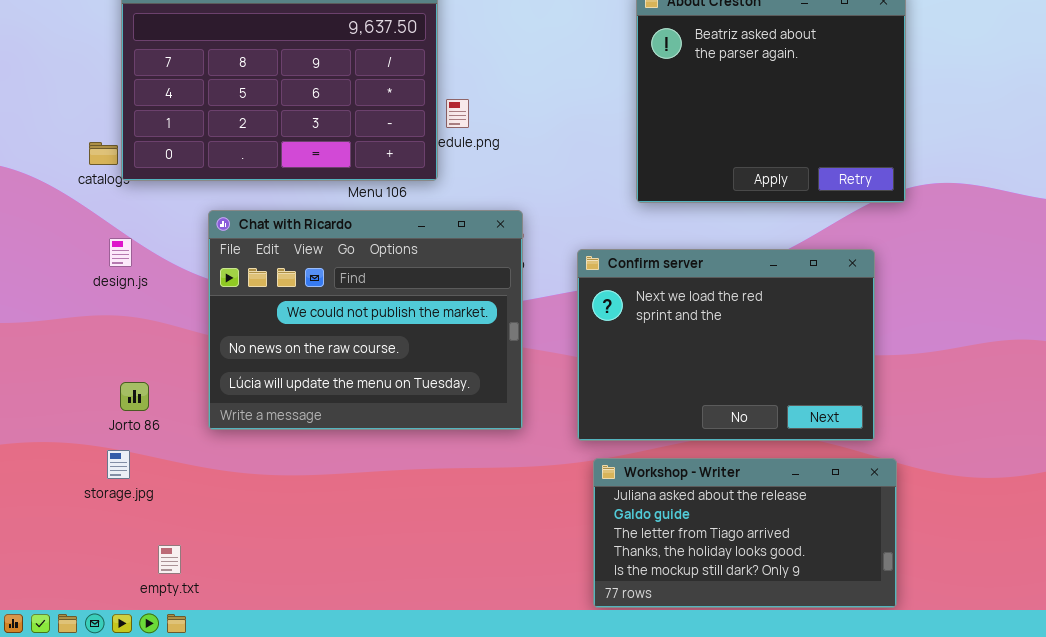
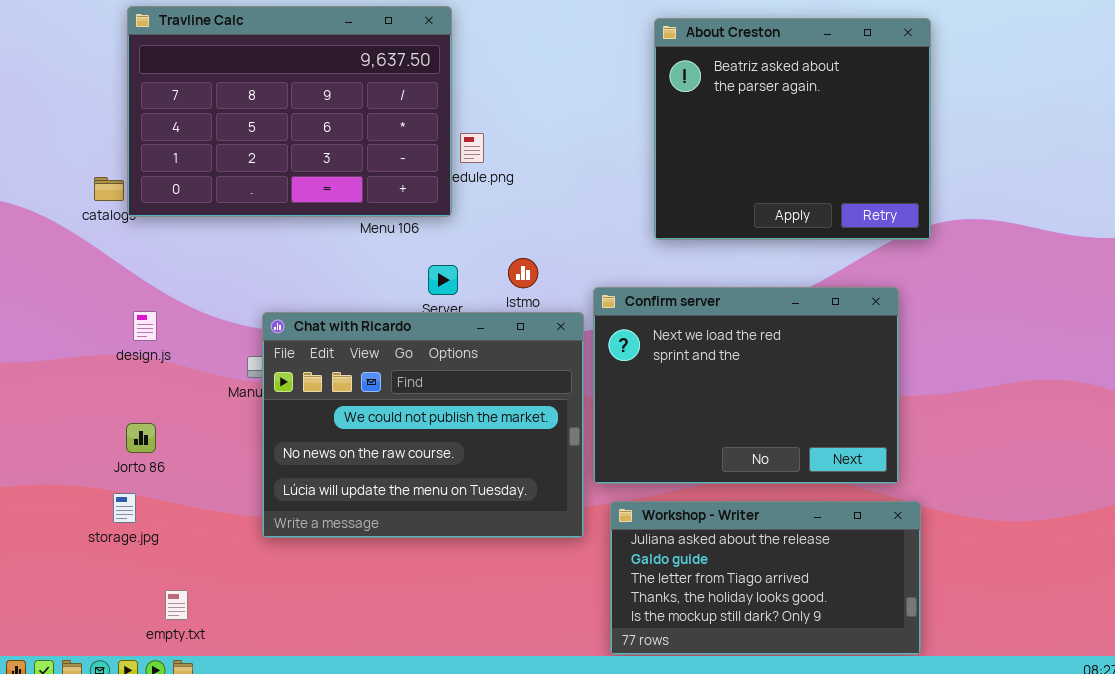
Chat with Ricardo: [208,210,523,430] -> [262,312,584,538], moved
design.js: [109,238,132,267] -> [133,311,157,341], moved

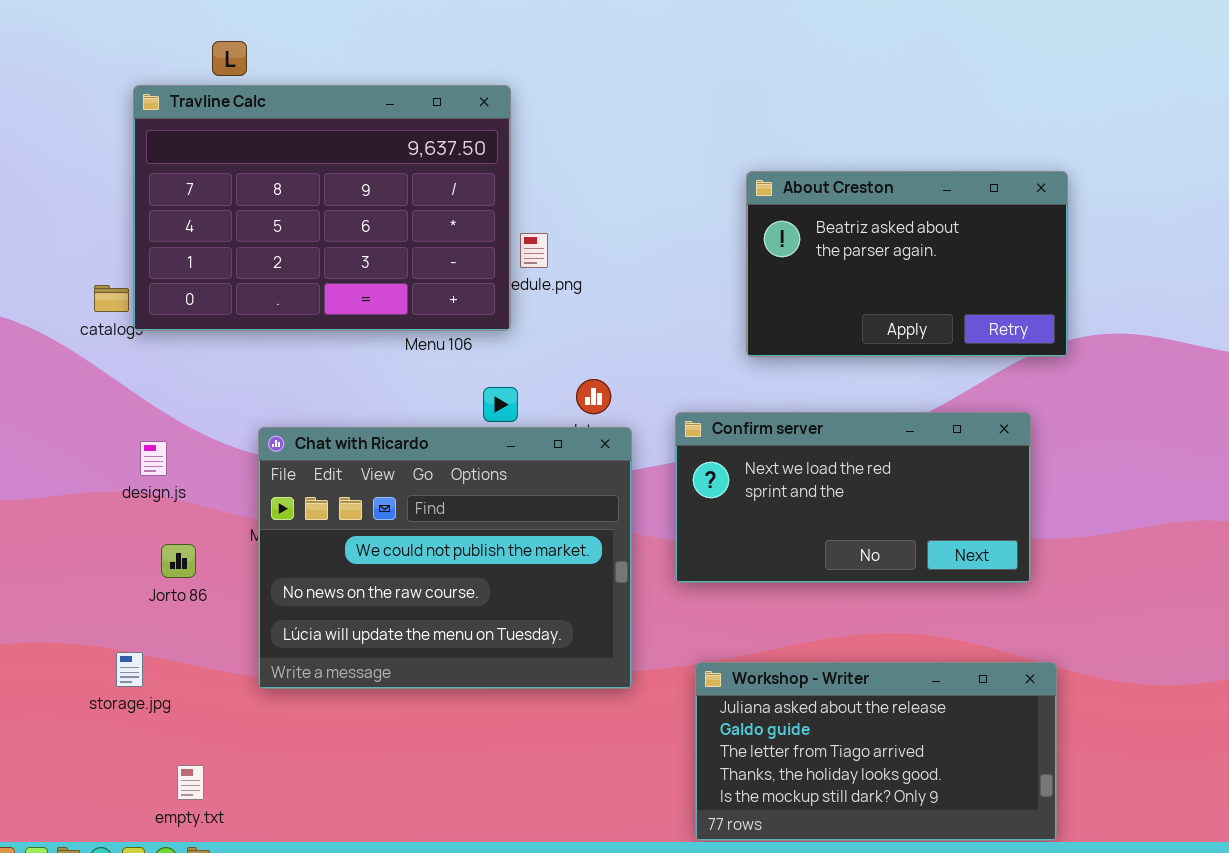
About Creston: [654,18,931,240] -> [746,171,1068,357], resized
Confirm server: [593,287,899,484] -> [675,412,1031,583], resized
Chat with Ricardo: [262,312,584,538] -> [258,427,632,689], moved
Jorto 86: [126,423,156,453] -> [161,544,196,578], moved

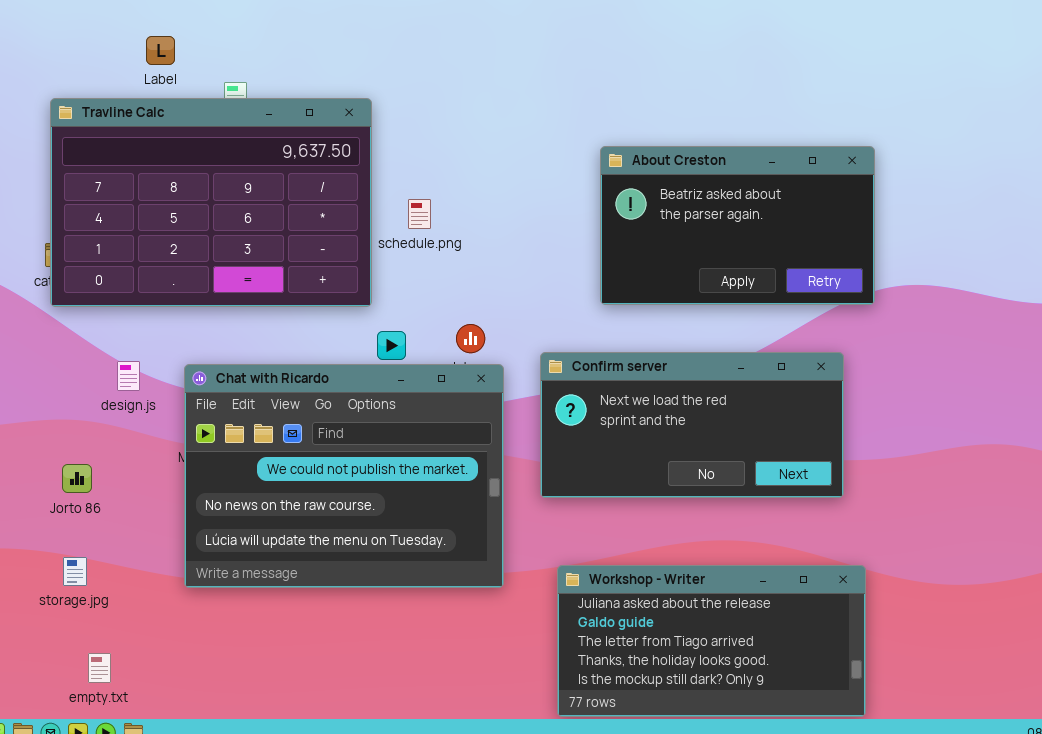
Travline Calc: [133,85,511,331] -> [50,98,372,307], moved
design.js: [140,441,167,476] -> [117,361,140,391], moved
Jorto 86: [161,544,196,578] -> [62,464,92,493], moved
empty.txt: [177,765,204,800] -> [88,653,111,683], moved

